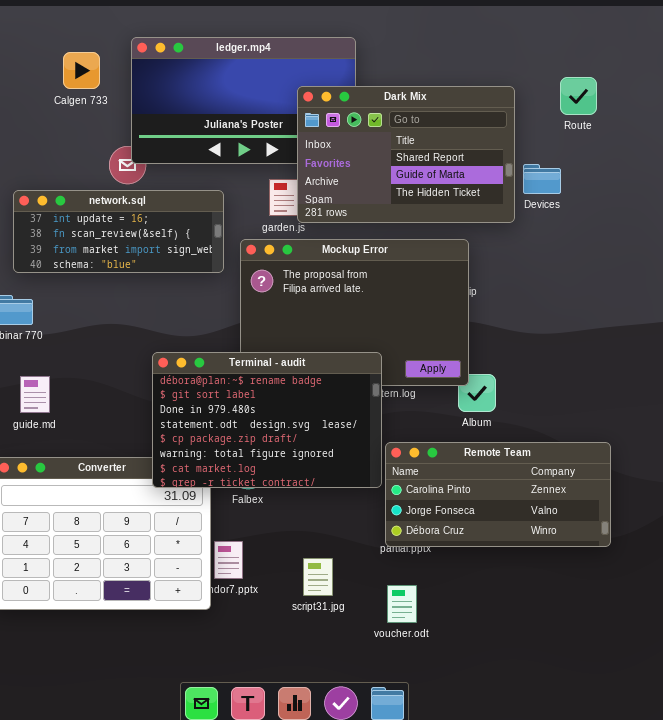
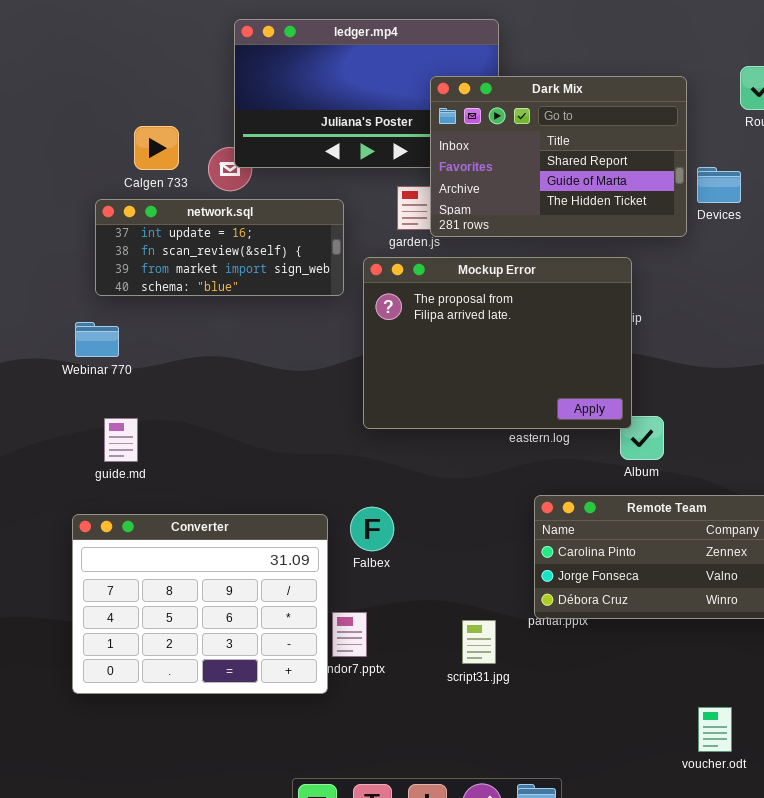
Calgen 733: [63,52,100,89] -> [134,126,179,170], moved
Terminal - audit: [152,352,382,488] -> none, closed
script31.jpg: [303,558,333,596] -> [462,620,496,664], moved
voucher.odt: [387,585,417,623] -> [698,707,732,752], moved

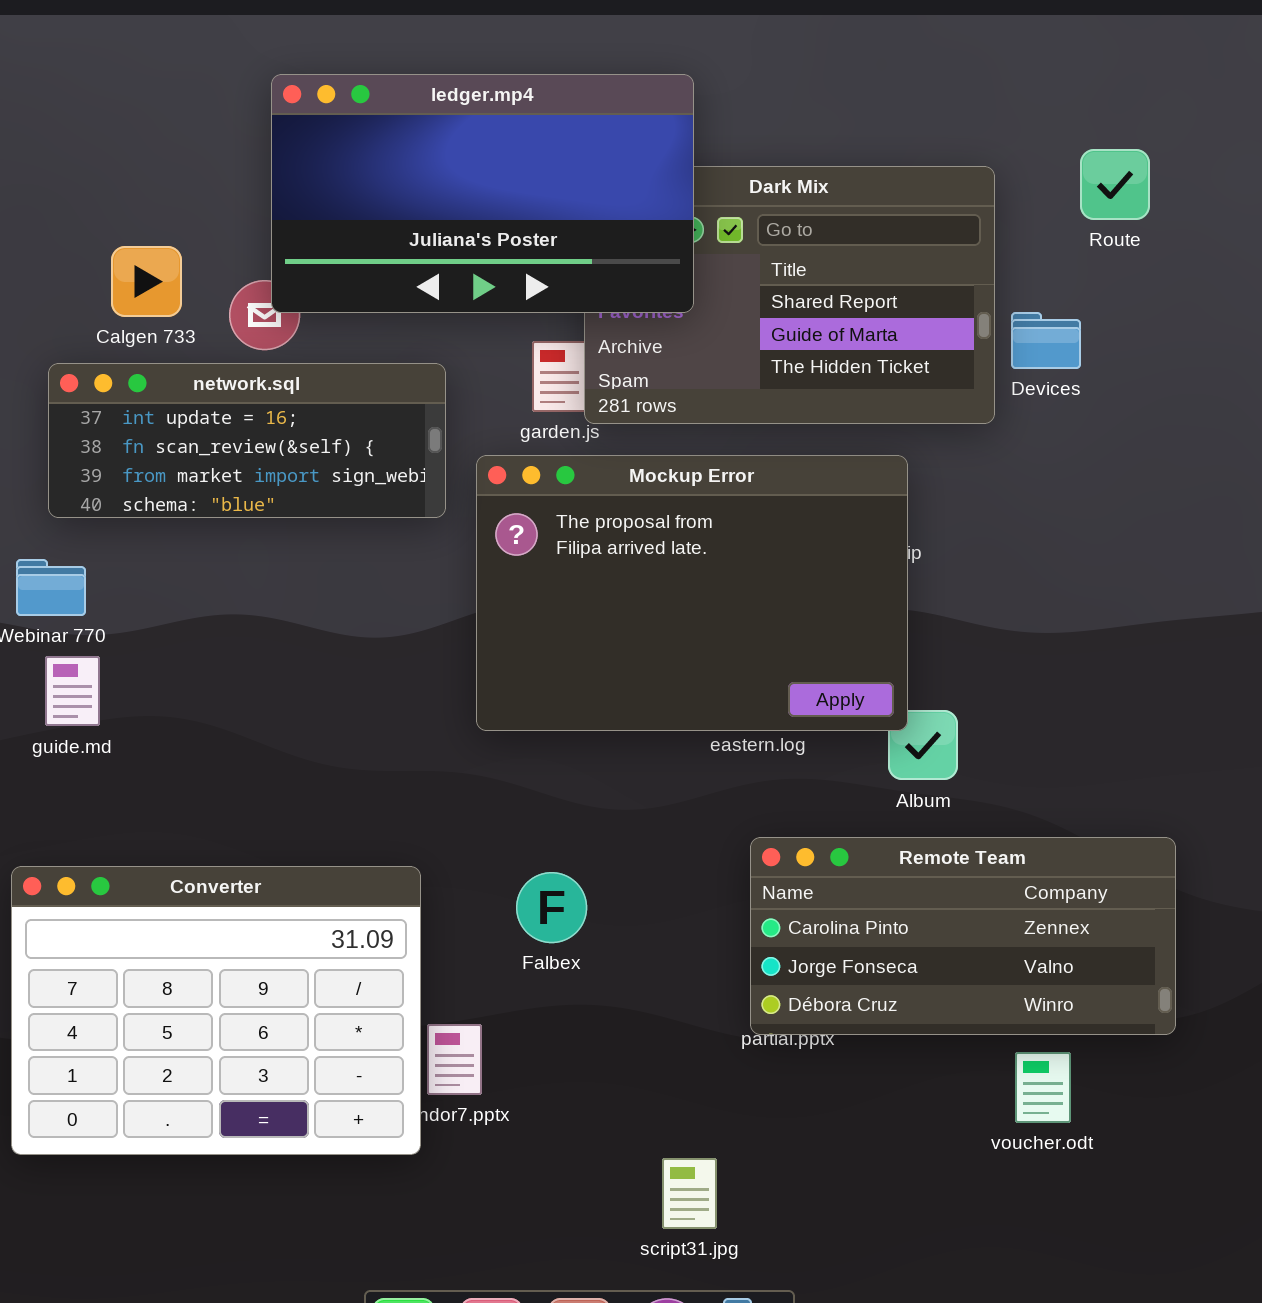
ledger.mp4: [234,19,499,168] -> [271,74,694,313], raised
guide.md: [104,418,138,462] -> [45,656,100,726], moved
Falbex: [350,507,394,551] -> [516,872,587,943], moved
script31.jpg: [462,620,496,664] -> [662,1158,717,1229], moved
voucher.odt: [698,707,732,752] -> [1015,1052,1071,1123], moved

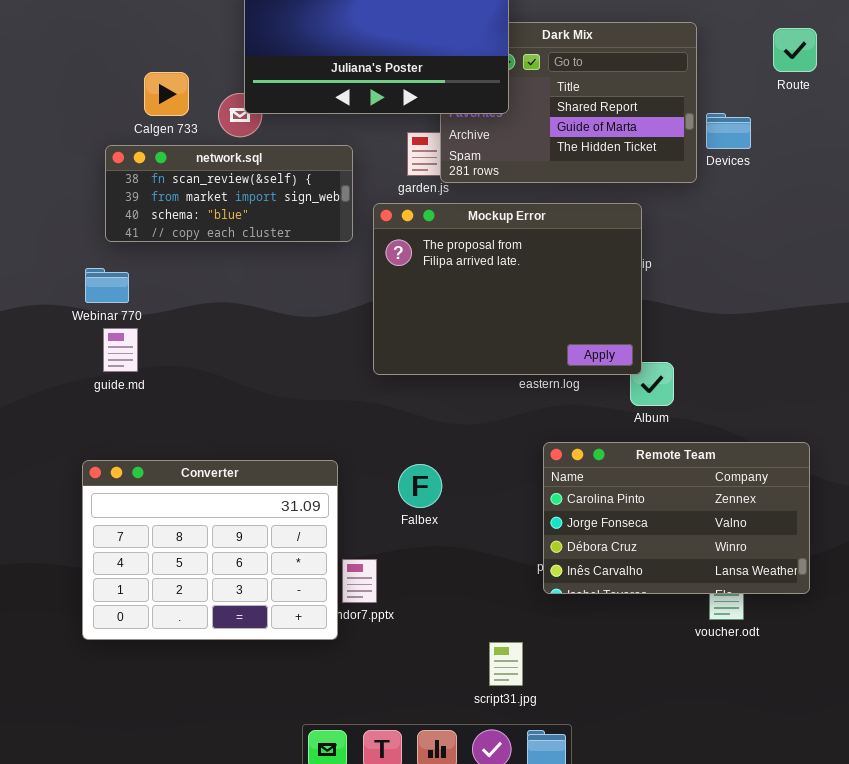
Route: [1080,149,1150,220] -> [773,28,817,72], moved
network.sql: [48,363,446,518] -> [105,145,353,242], scrolled down 1 row
Remote Team: [750,837,1176,1035] -> [543,442,810,594], resized

